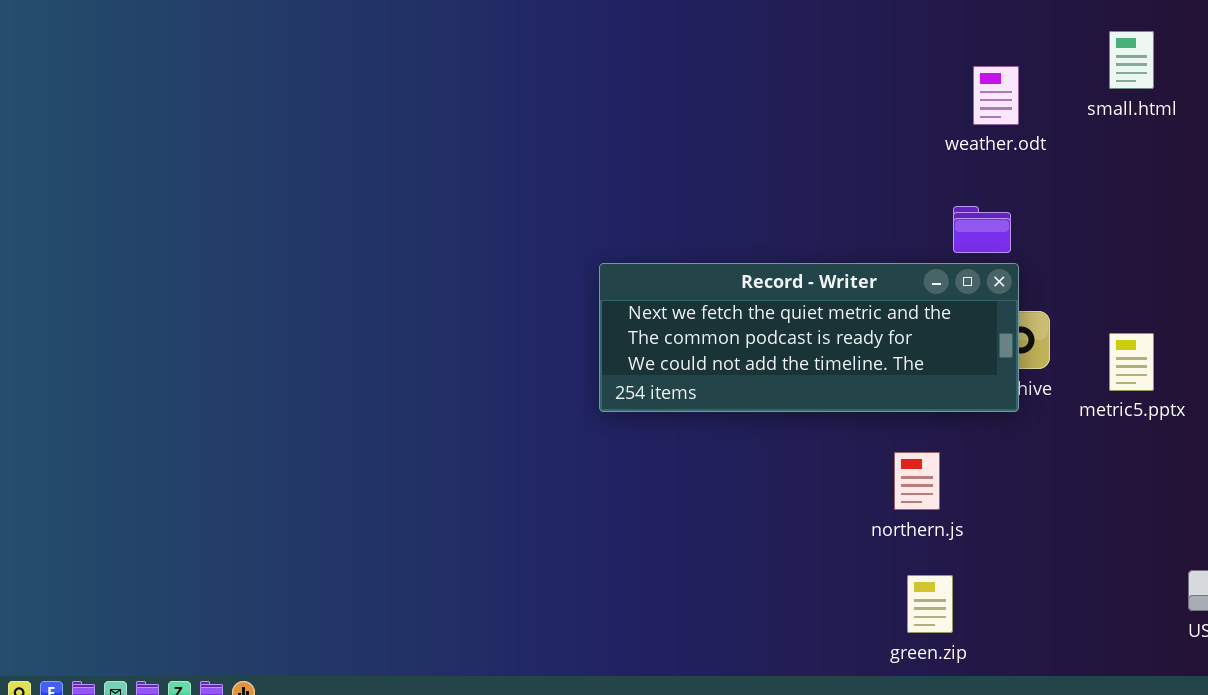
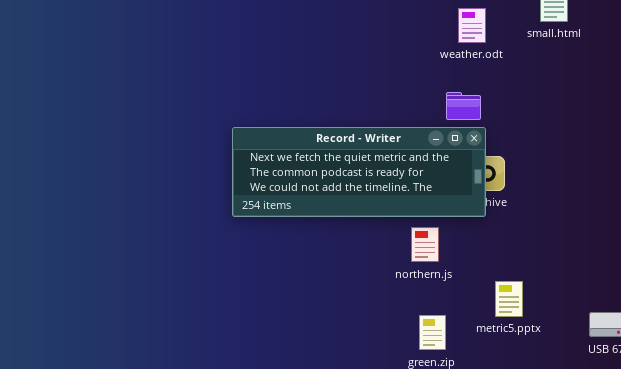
metric5.pptx: [1109,333,1154,391] -> [495,281,523,317], moved
northern.js: [894,452,940,510] -> [411,227,439,262], moved

